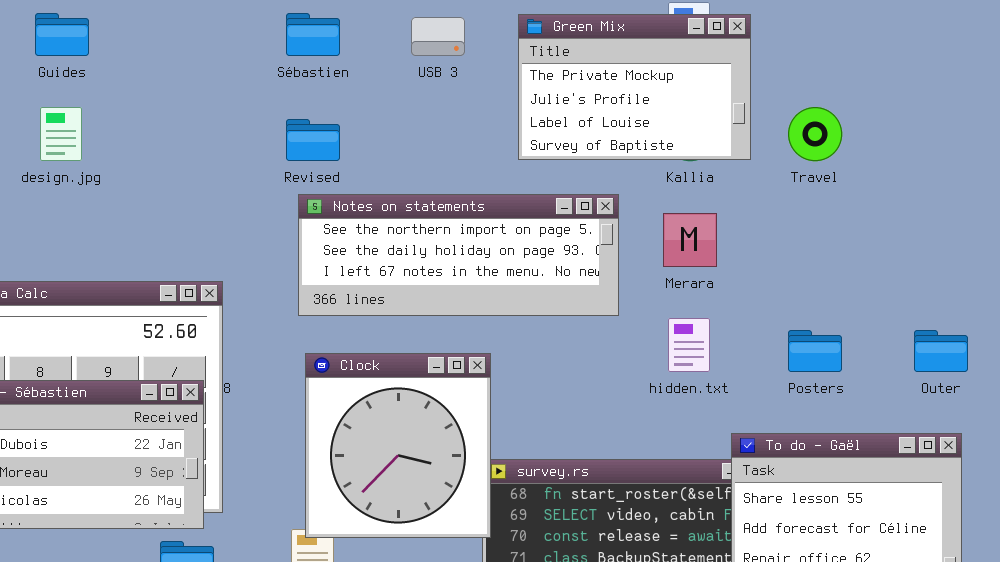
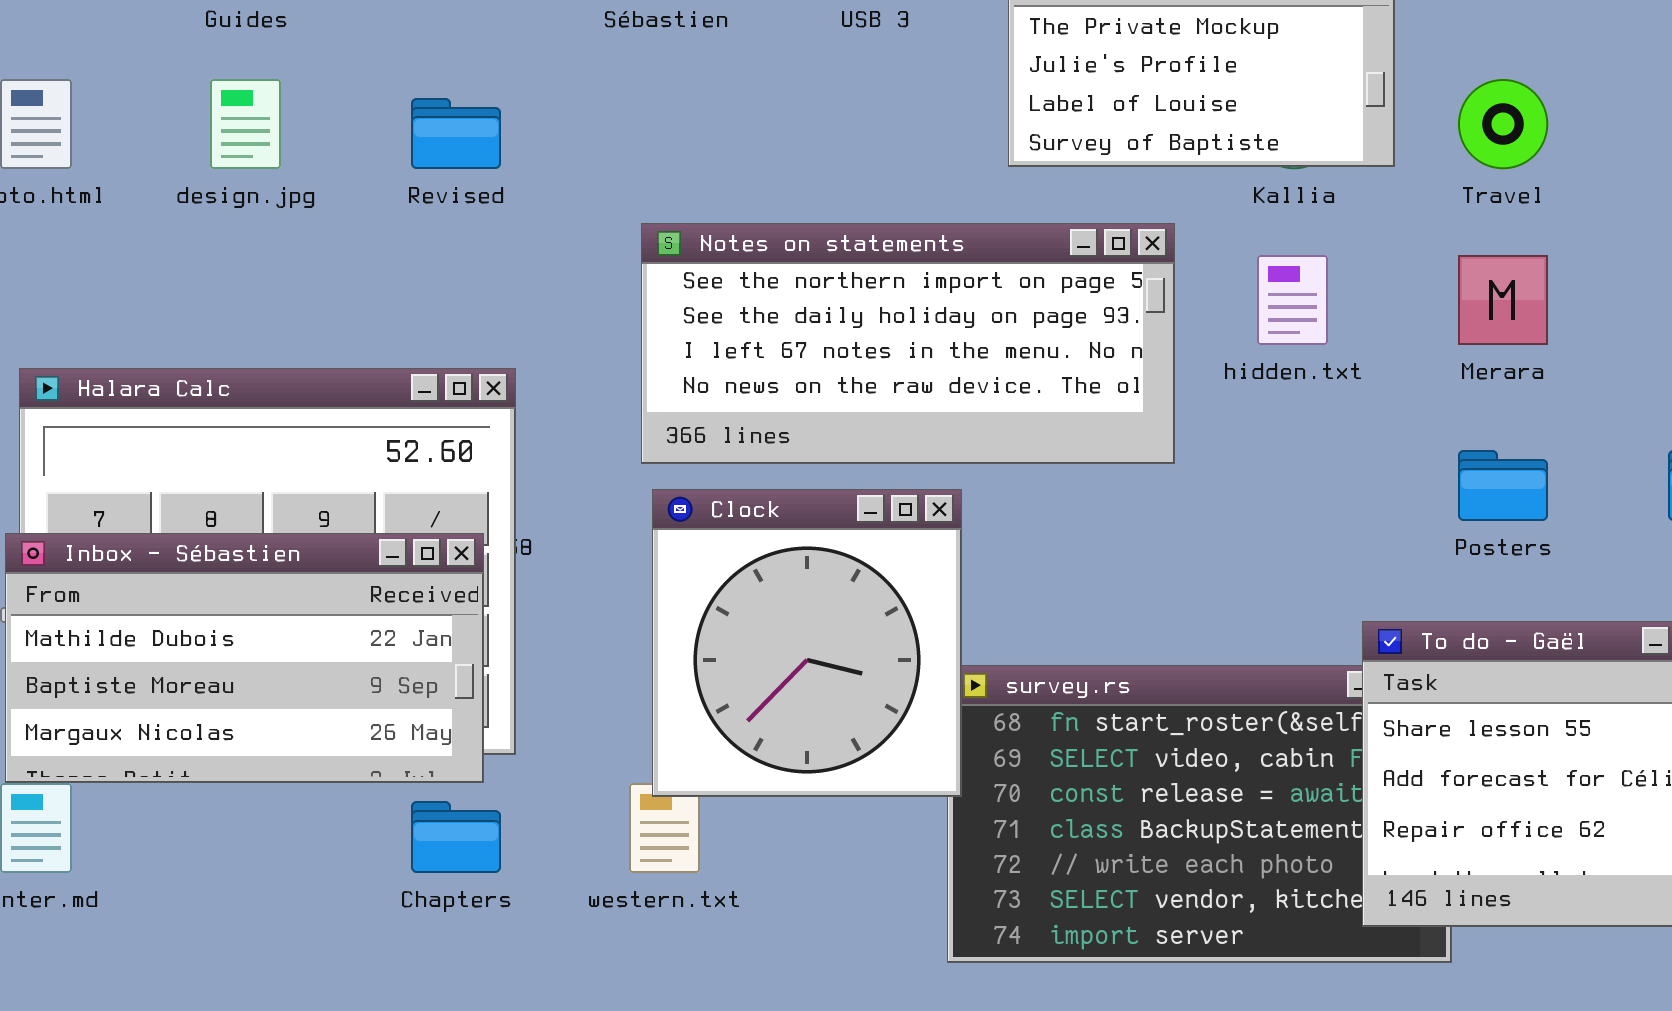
Revised: [286,119,340,161] -> [411,98,501,169], moved
Notes on statements: [298,194,619,316] -> [641,223,1175,464], resized
Merara: [663,213,717,267] -> [1458,255,1548,345], moved
hidden.txt: [668,318,710,372] -> [1257,255,1328,345], moved

